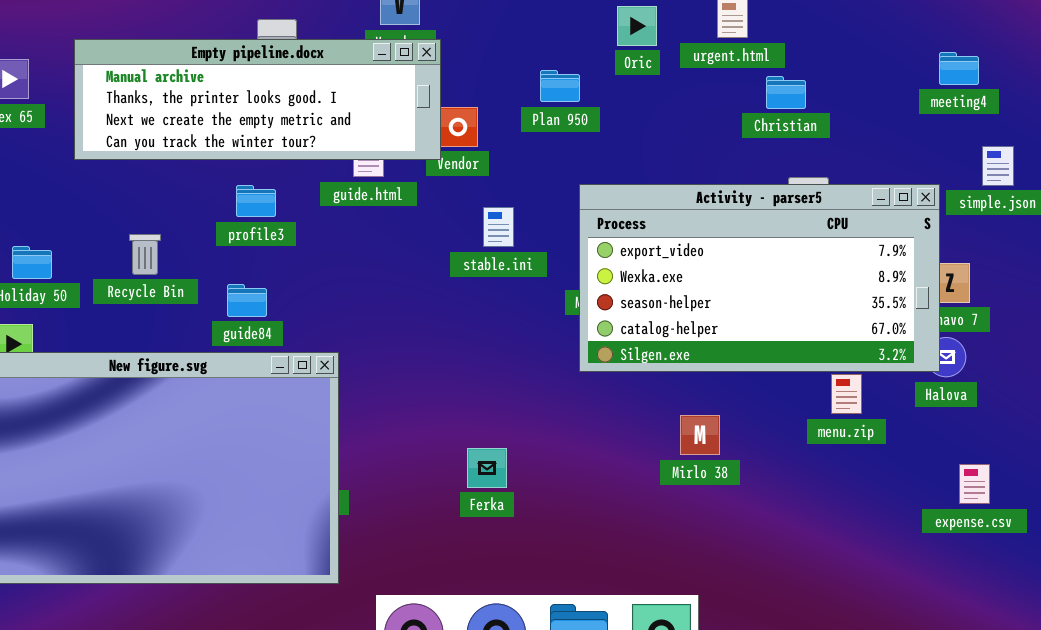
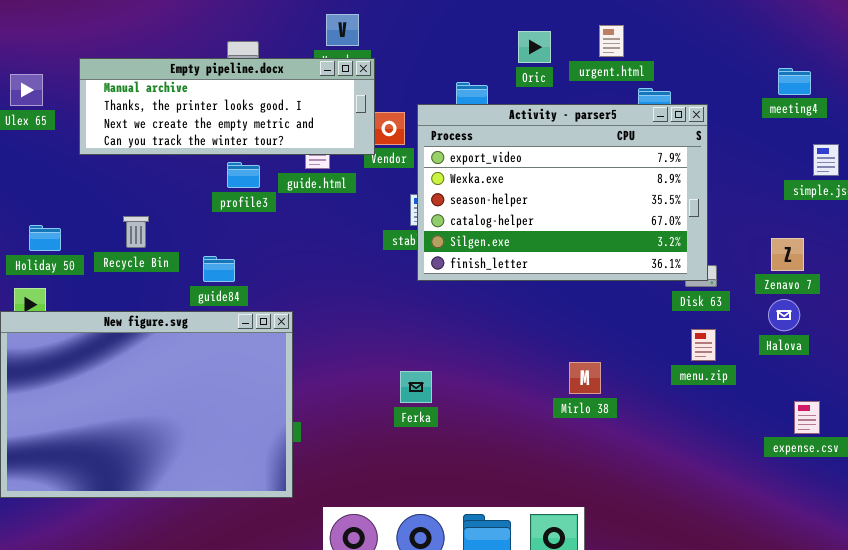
Activity - parser5: [579,184,940,372] -> [417,104,708,281], moved, resized
profile3: [236,185,276,217] -> [227,162,260,188], moved
Ferka: [467,448,507,488] -> [400,371,432,403], moved

